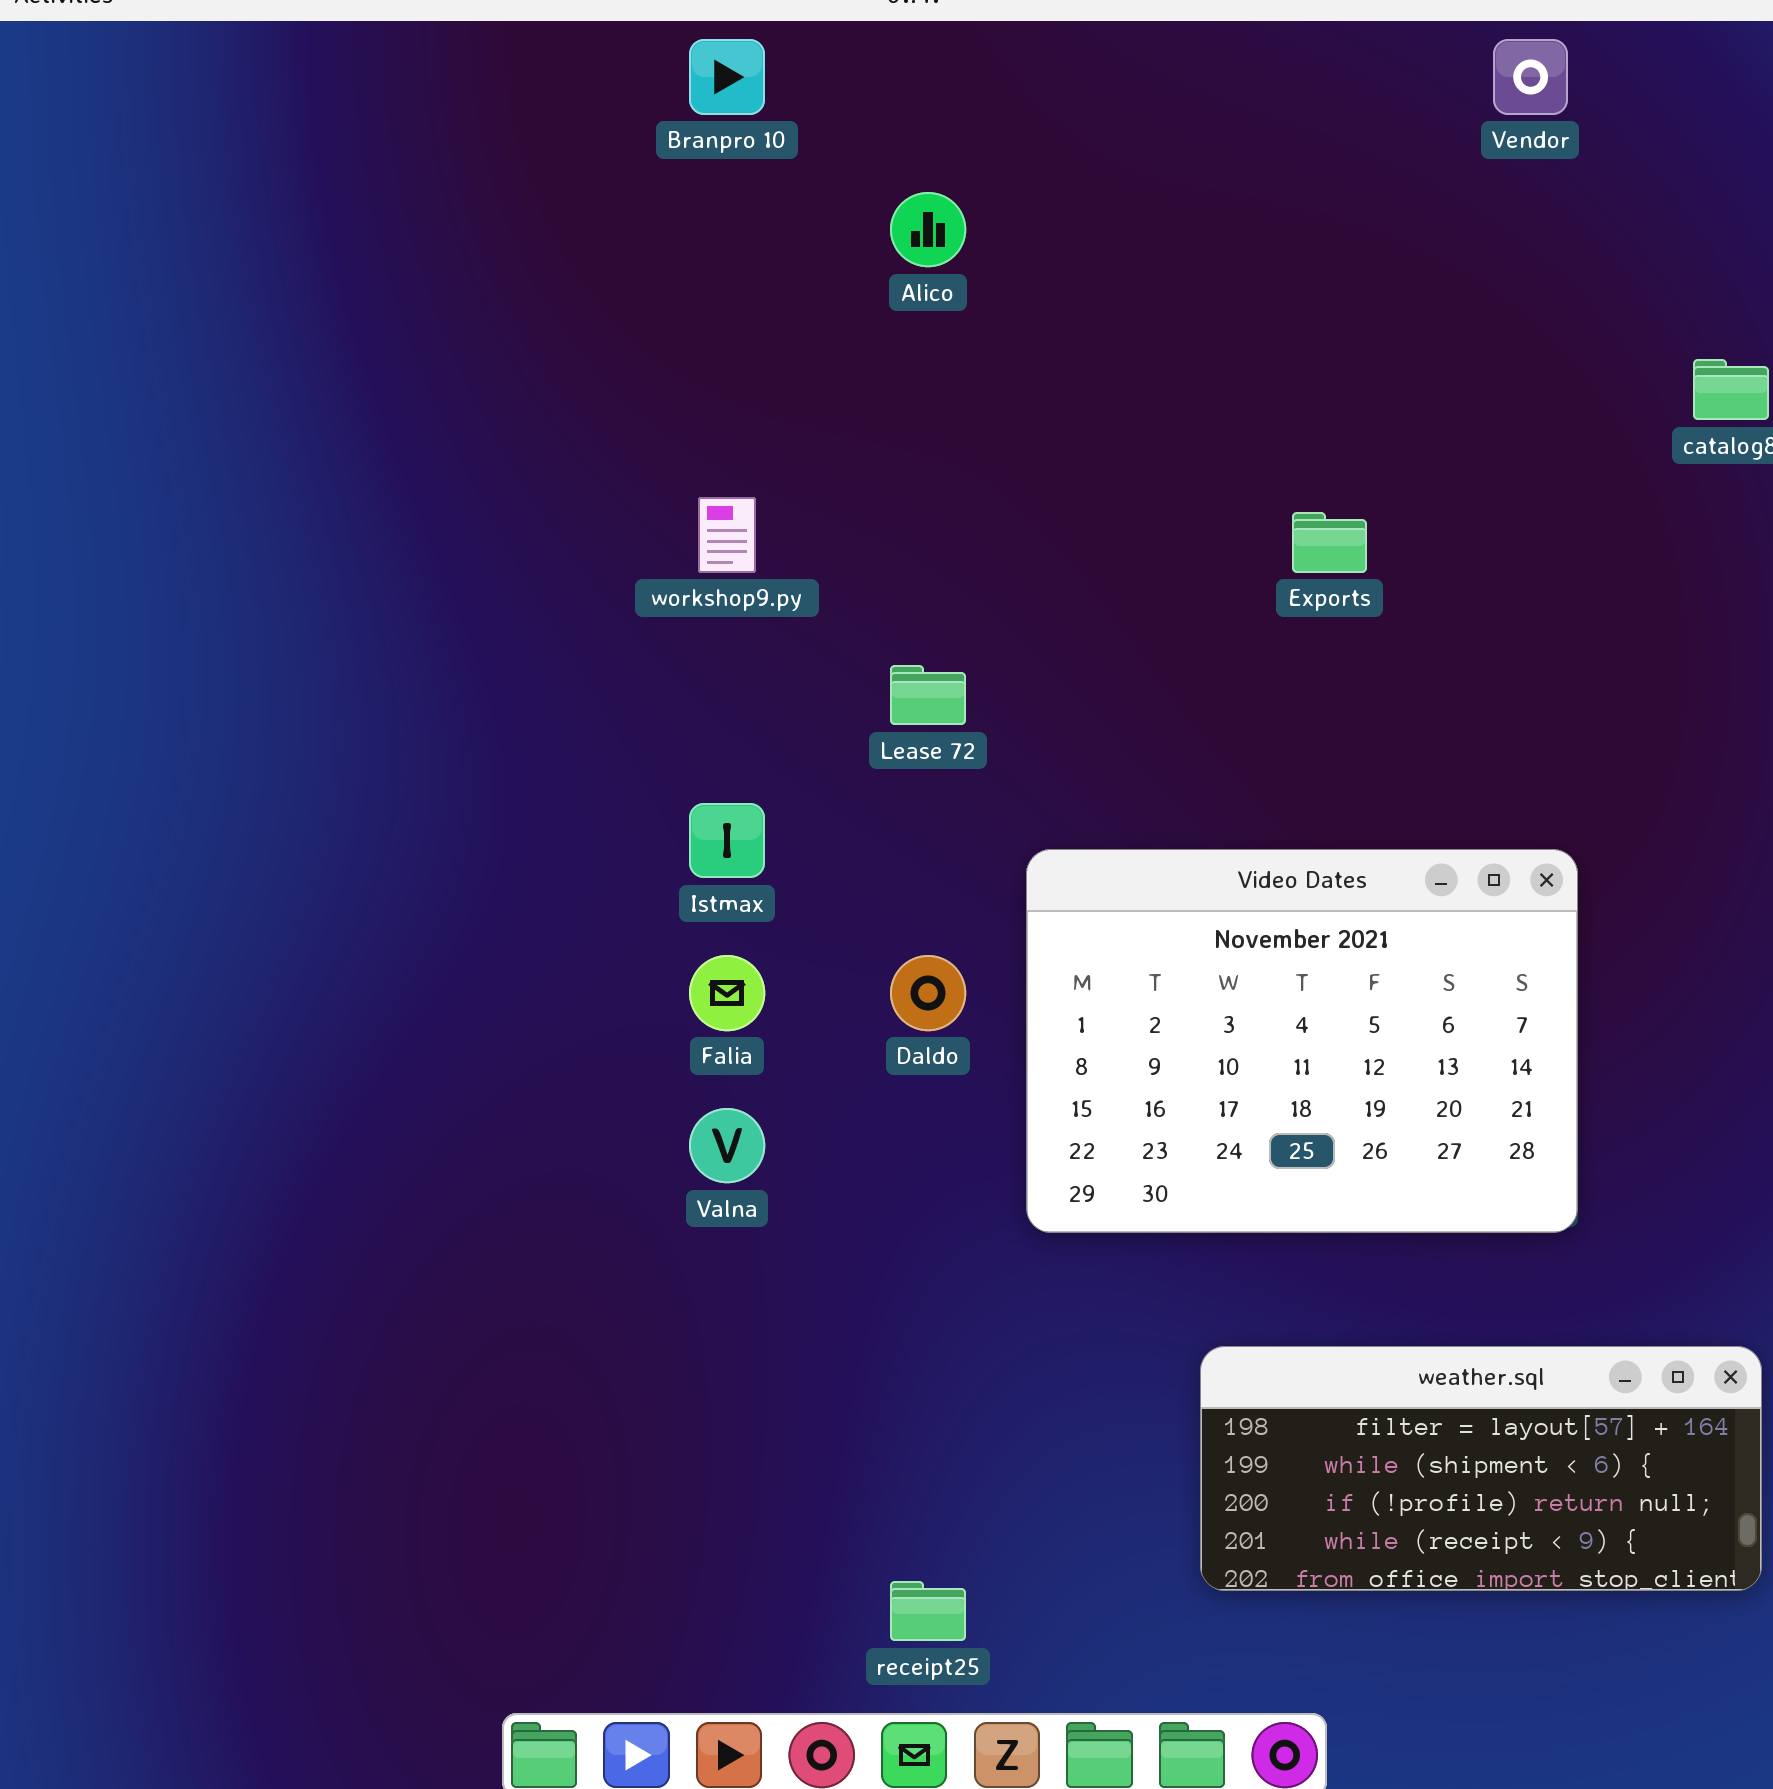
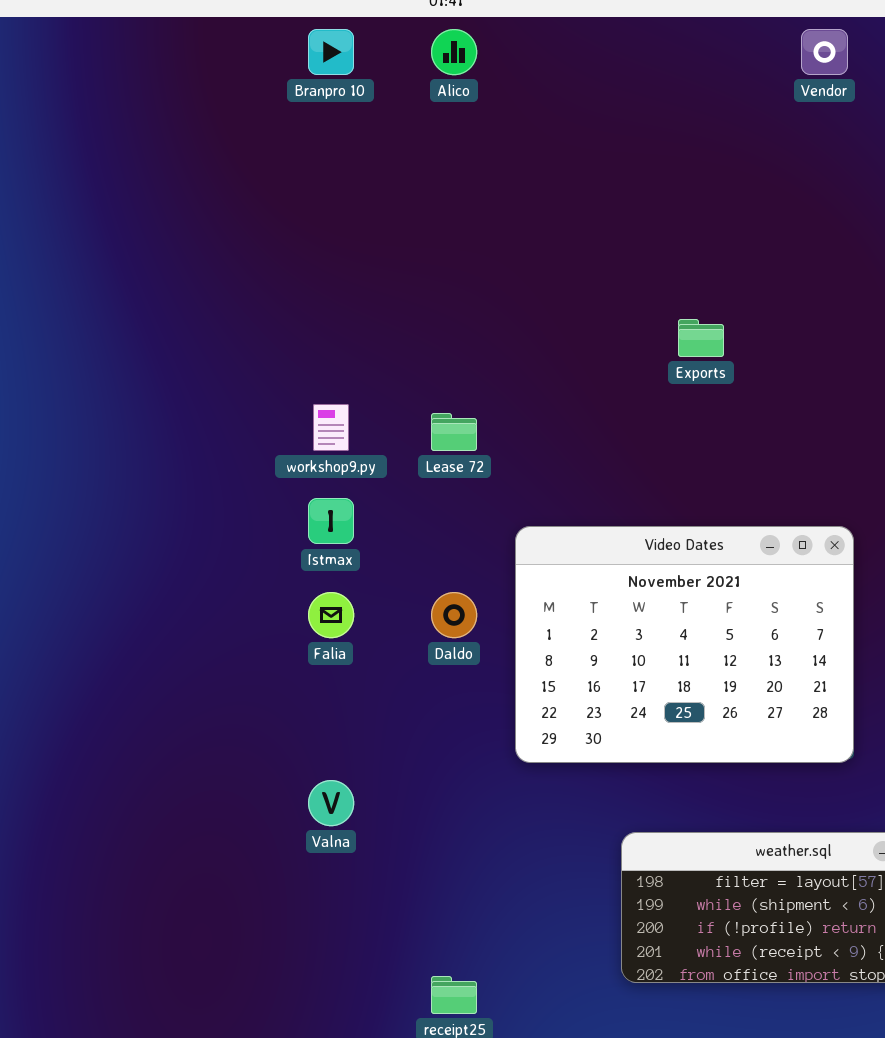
Alico: [890,192,966,267] -> [431,29,477,75], moved
workshop9.py: [698,497,756,573] -> [313,404,349,451], moved
Valna: [689,1108,765,1183] -> [308,780,354,826], moved

